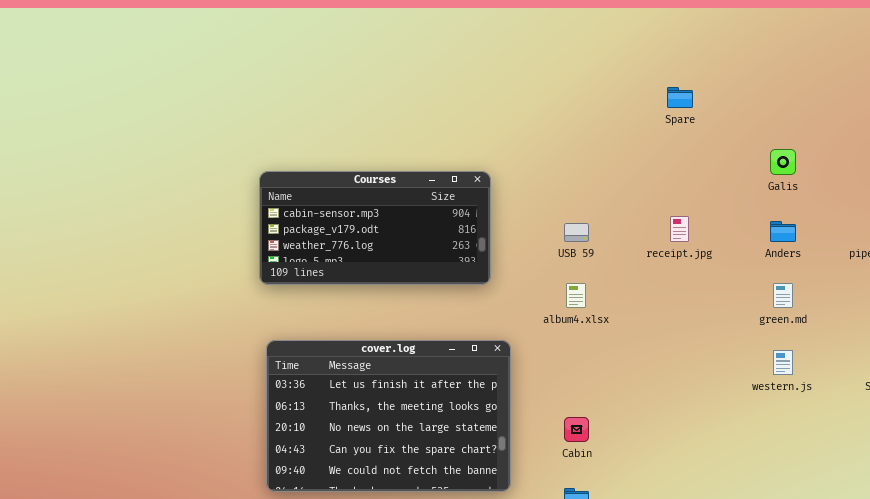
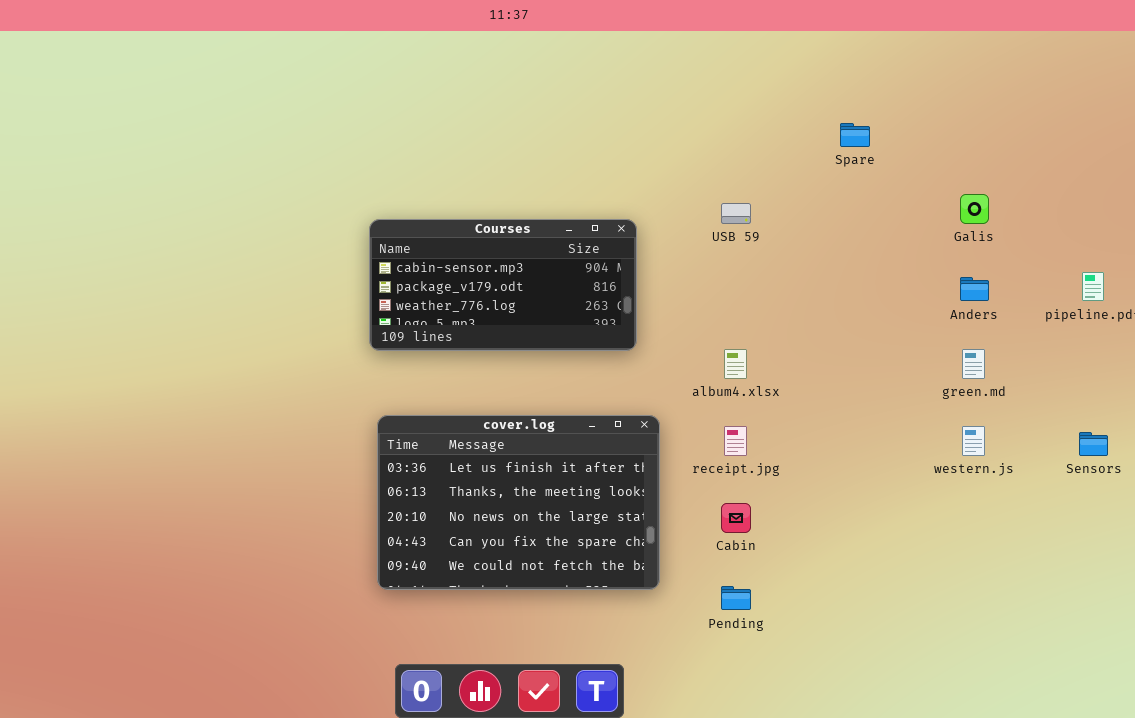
receipt.jpg: [670,216,689,242] -> [724,426,747,456], moved
USB 59: [564,223,589,242] -> [721,203,751,224], moved

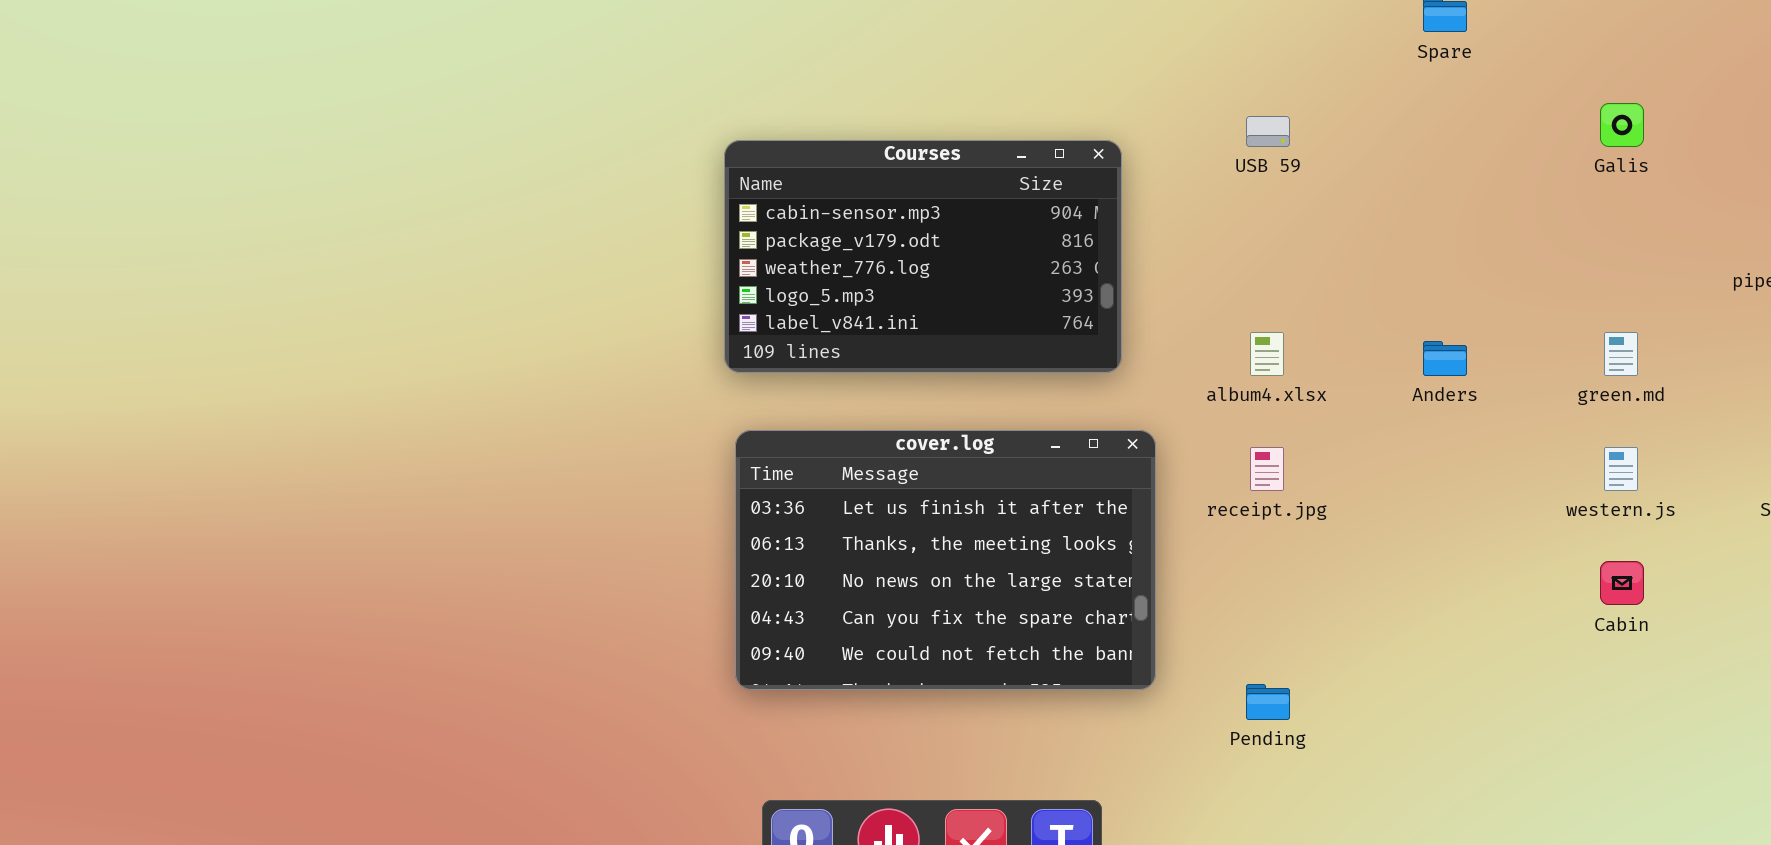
Courses: [369,219,637,351] -> [724,140,1122,373], resized
Anders: [960,277,989,301] -> [1423,341,1467,376], moved
Cabin: [721,503,751,533] -> [1600,561,1644,605], moved

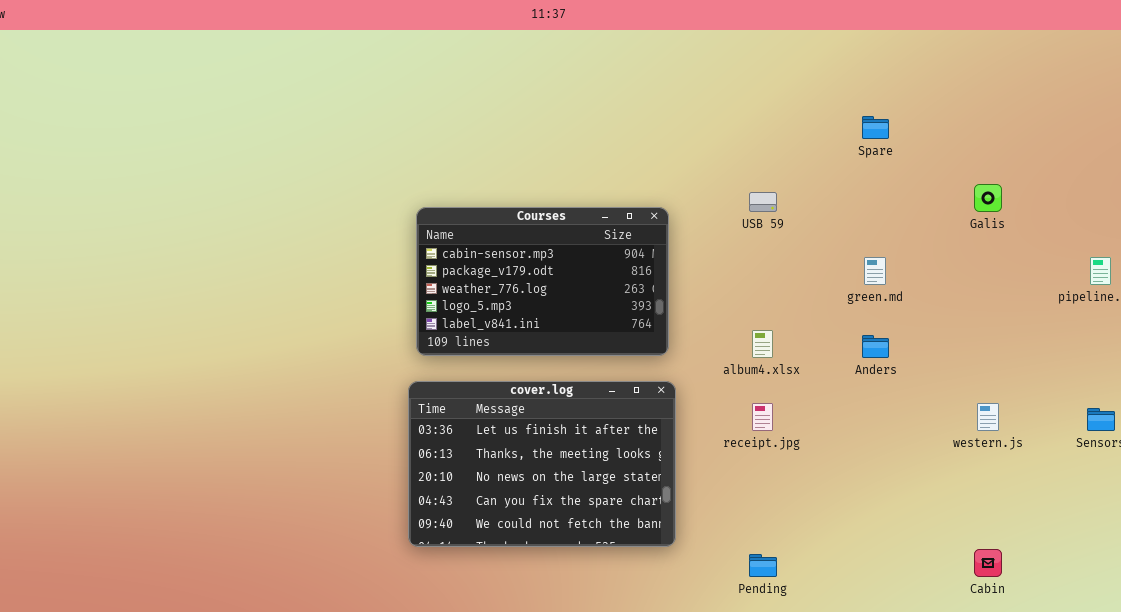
green.md: [1604,332,1638,376] -> [864,257,886,285], moved
cover.log: [735,430,1156,690] -> [408,381,676,547], moved
Cabin: [1600,561,1644,605] -> [974,549,1002,577], moved

